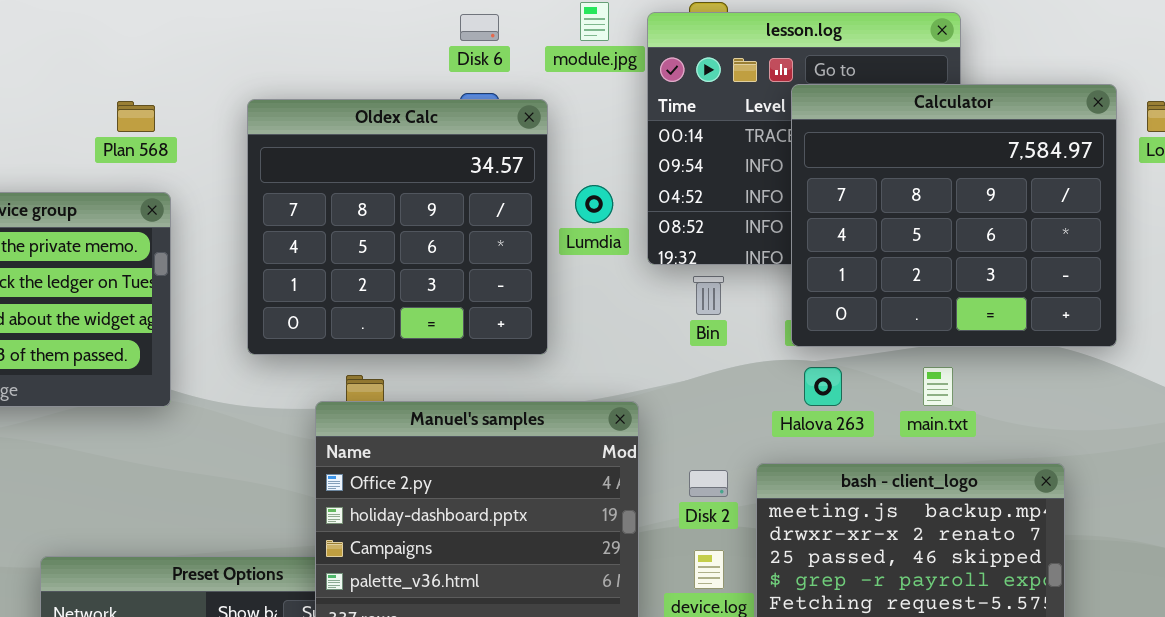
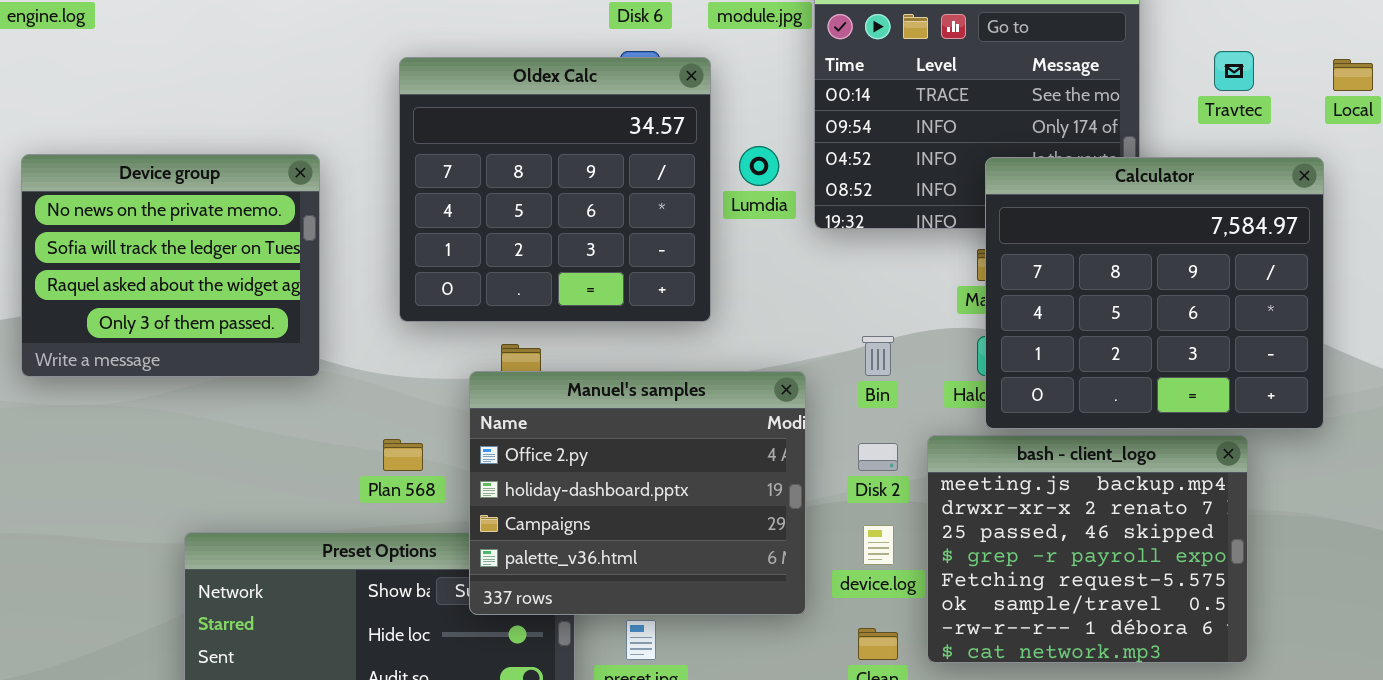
Calculator: [791,84,1117,347] -> [985,157,1324,429], moved
Plan 568: [117,101,155,132] -> [383,439,423,471], moved
Bin: [693,276,724,315] -> [862,336,894,376], moved

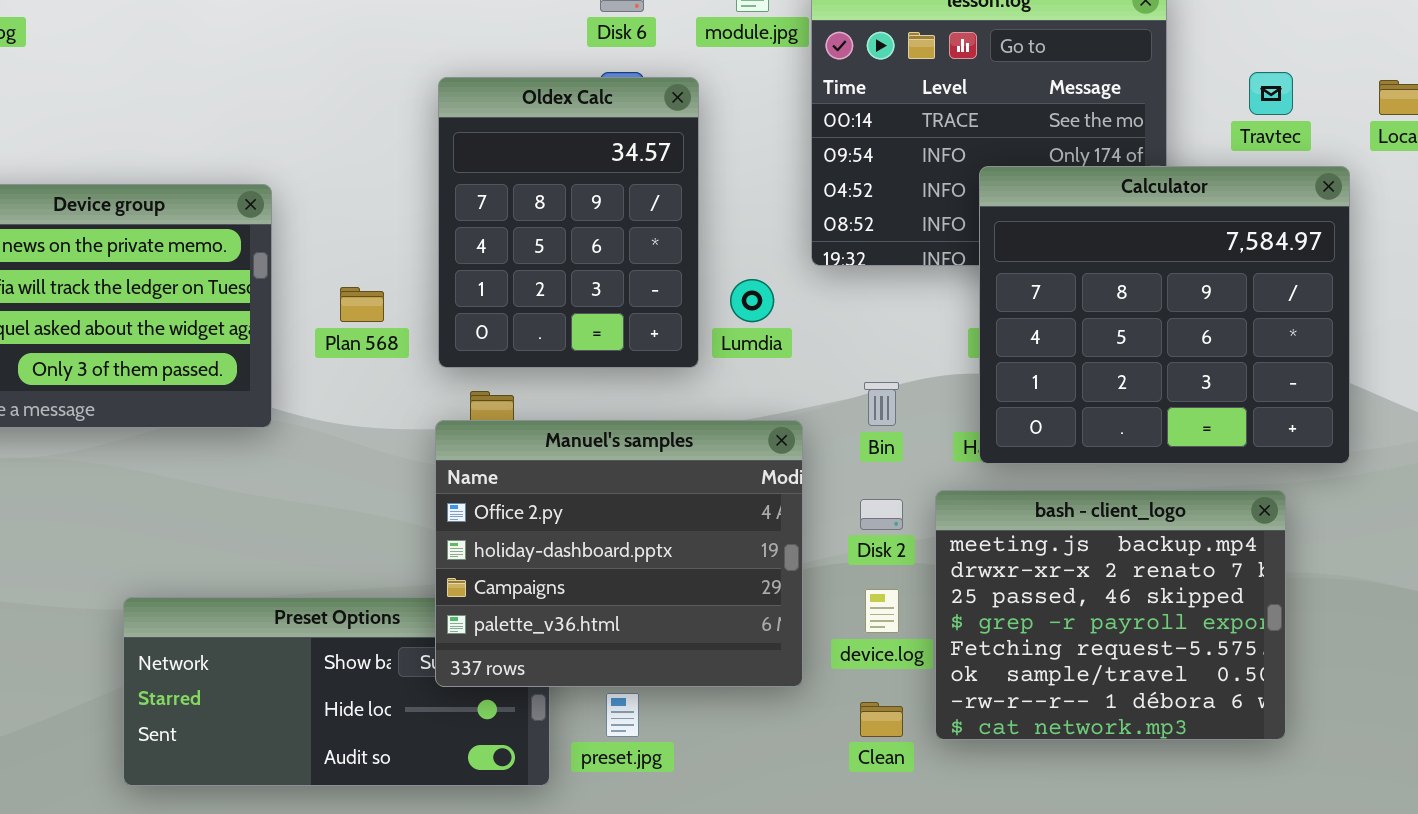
Oldex Calc: [399,57,711,322] -> [438,77,699,368], resized
Lumdia: [739,146,779,186] -> [730,279,774,322], moved
Calculator: [985,157,1324,429] -> [979,166,1350,464], moved
Plan 568: [383,439,423,471] -> [340,287,384,322], moved

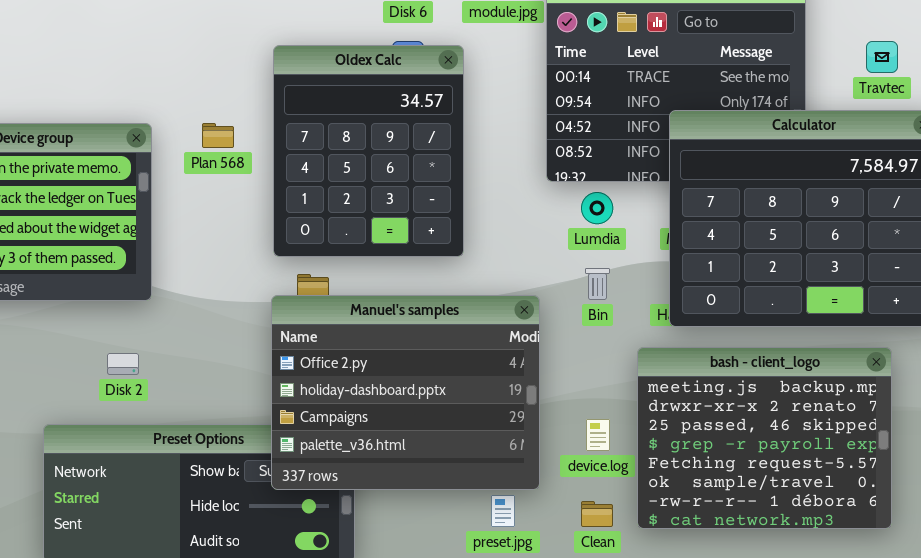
Lumdia: [730,279,774,322] -> [581,192,613,224], moved
Plan 568: [340,287,384,322] -> [202,123,234,148], moved
Disk 2: [860,499,903,530] -> [107,353,139,375], moved
preset.jpg: [606,693,639,737] -> [491,495,515,527], moved

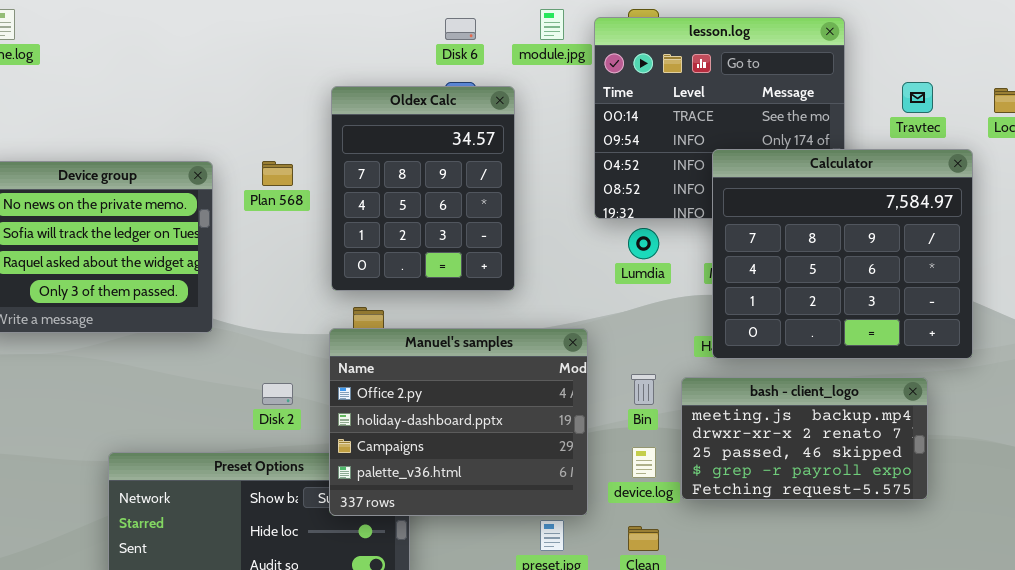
Bin: [585,268,610,300] -> [631,374,656,405], moved
bash - client_logo: [637,347,892,529] -> [681,377,928,500], resized
Disk 2: [107,353,139,375] -> [262,383,293,405], moved

